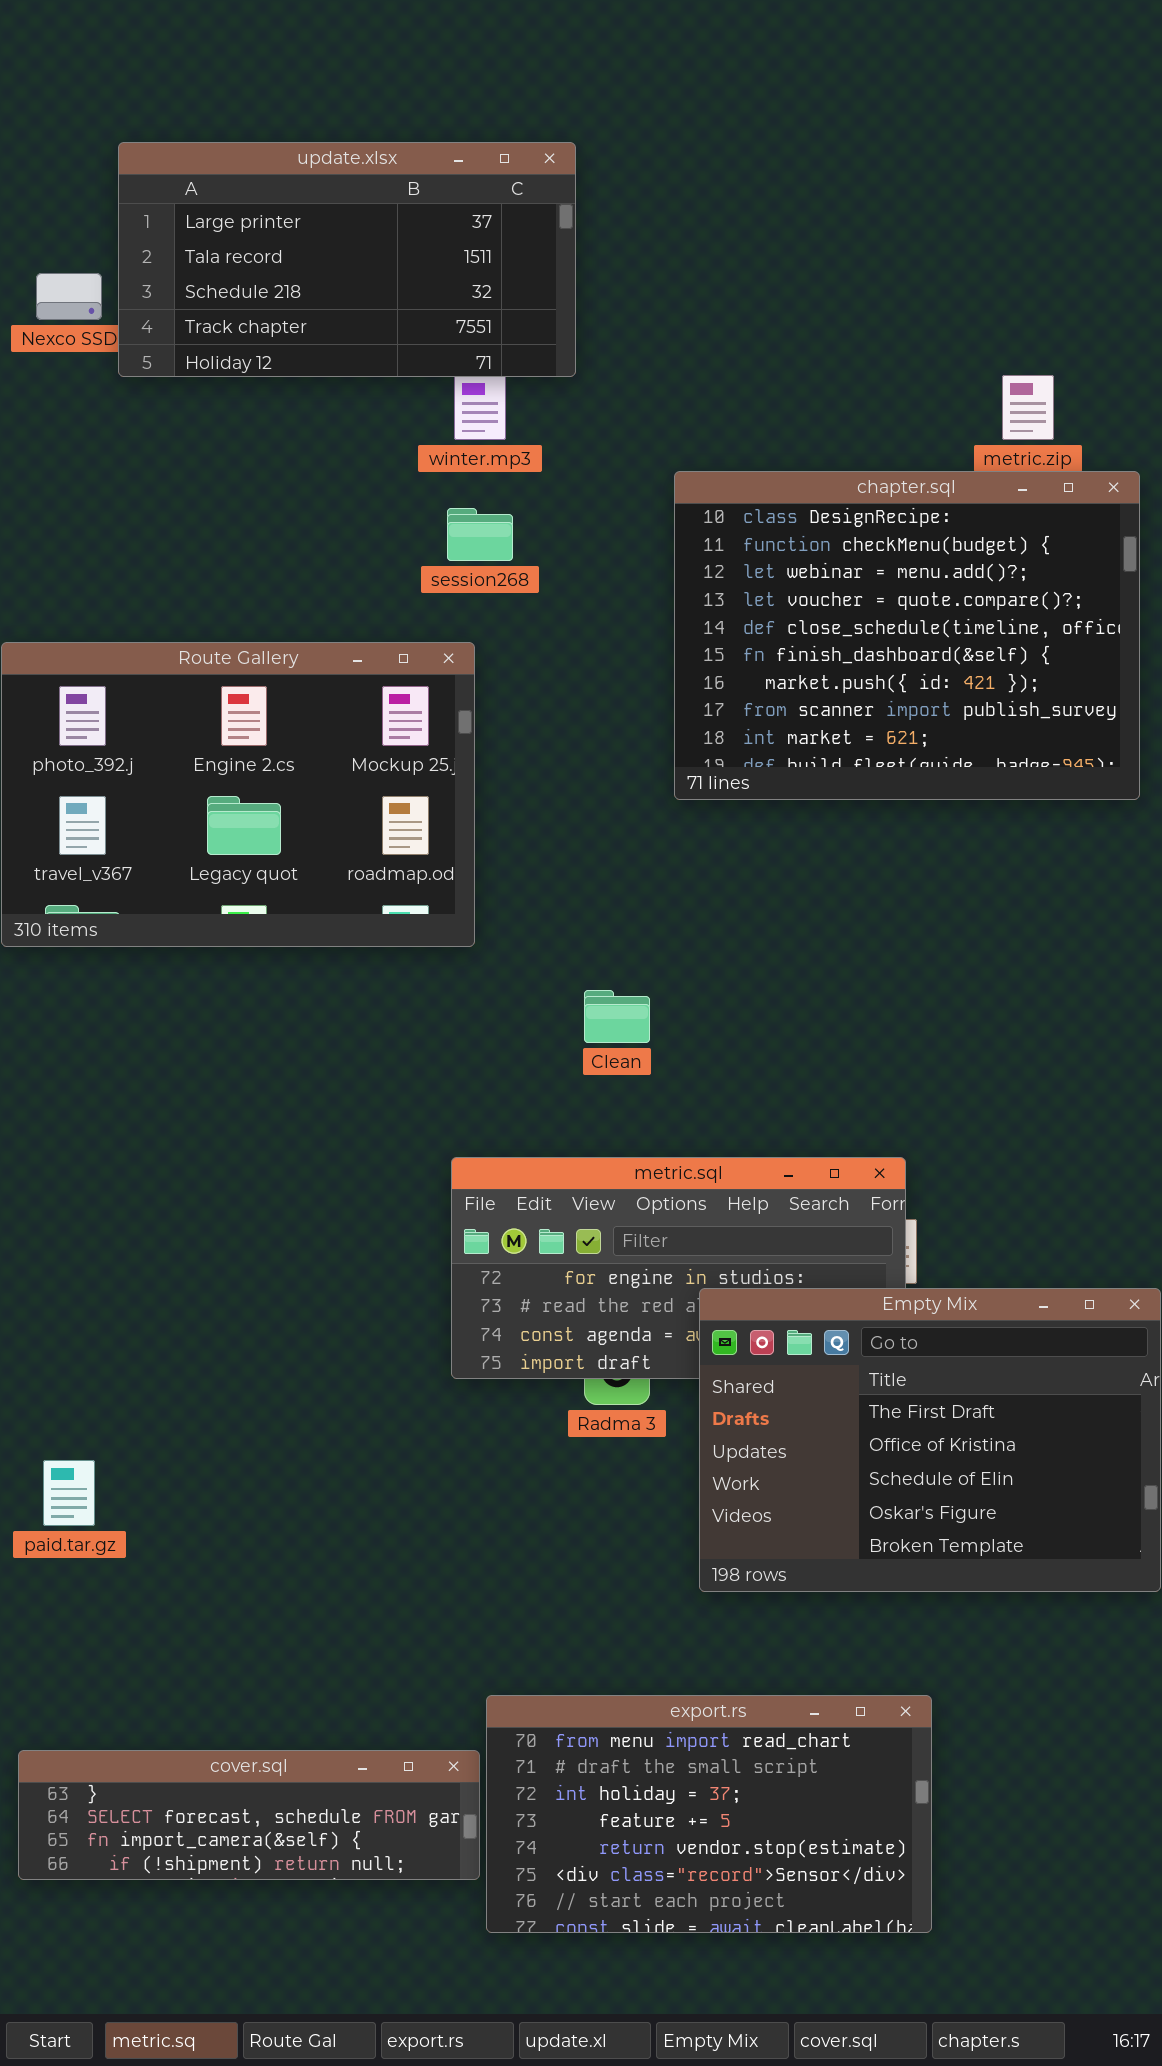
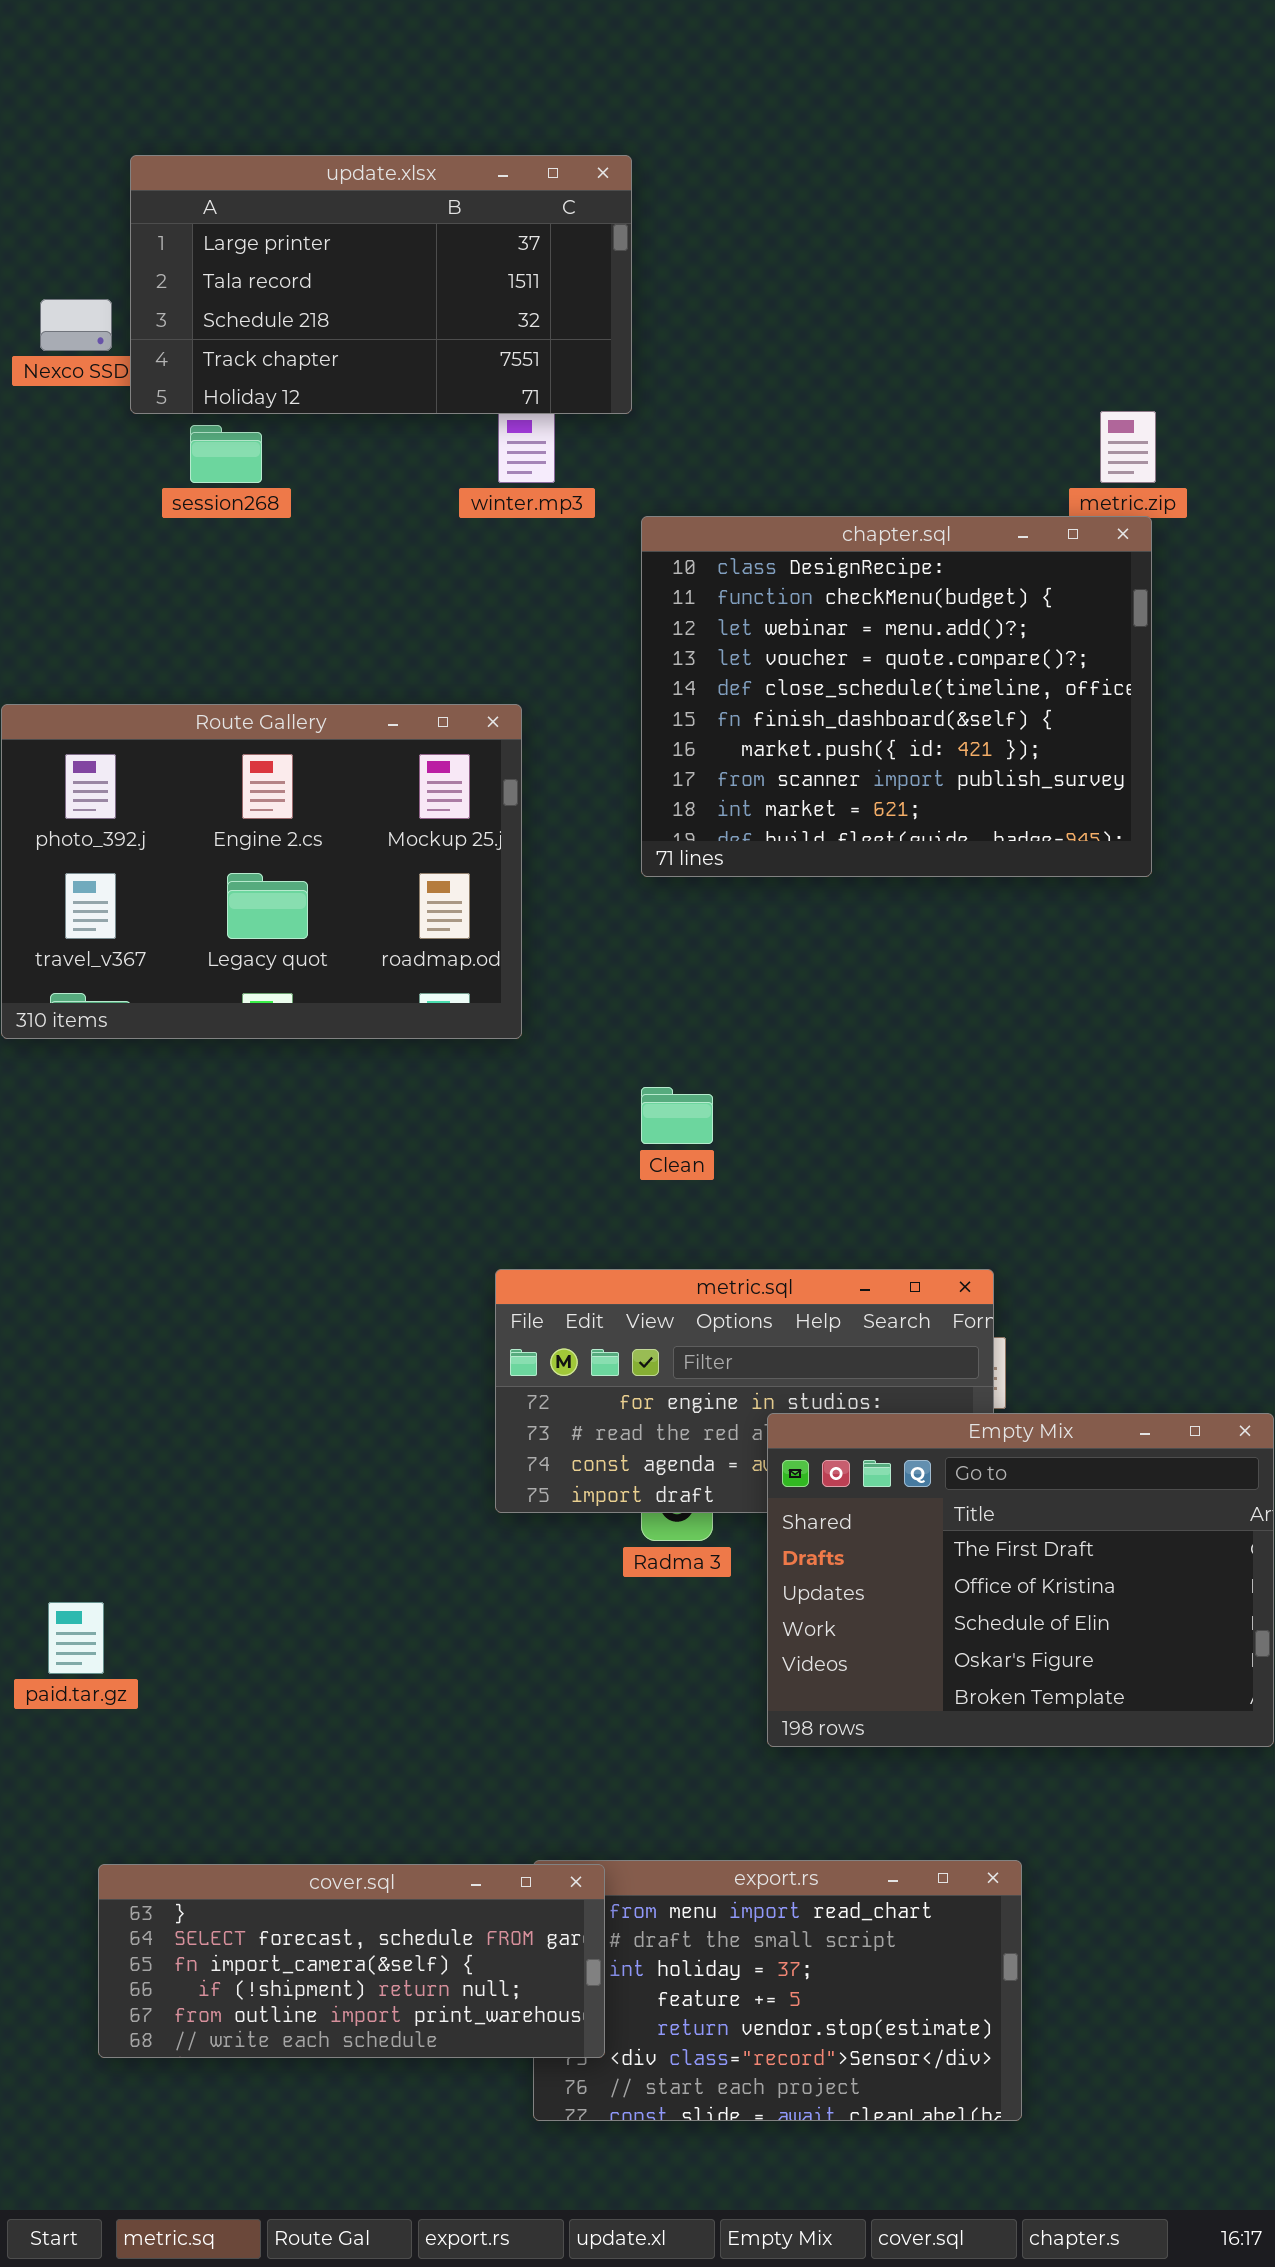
chapter.sql: [674,471,1140,800] -> [641,516,1152,877], moved
session268: [447,508,513,561] -> [190,425,262,483], moved
cover.sql: [18,1750,480,1880] -> [98,1864,605,2058], moved, resized

